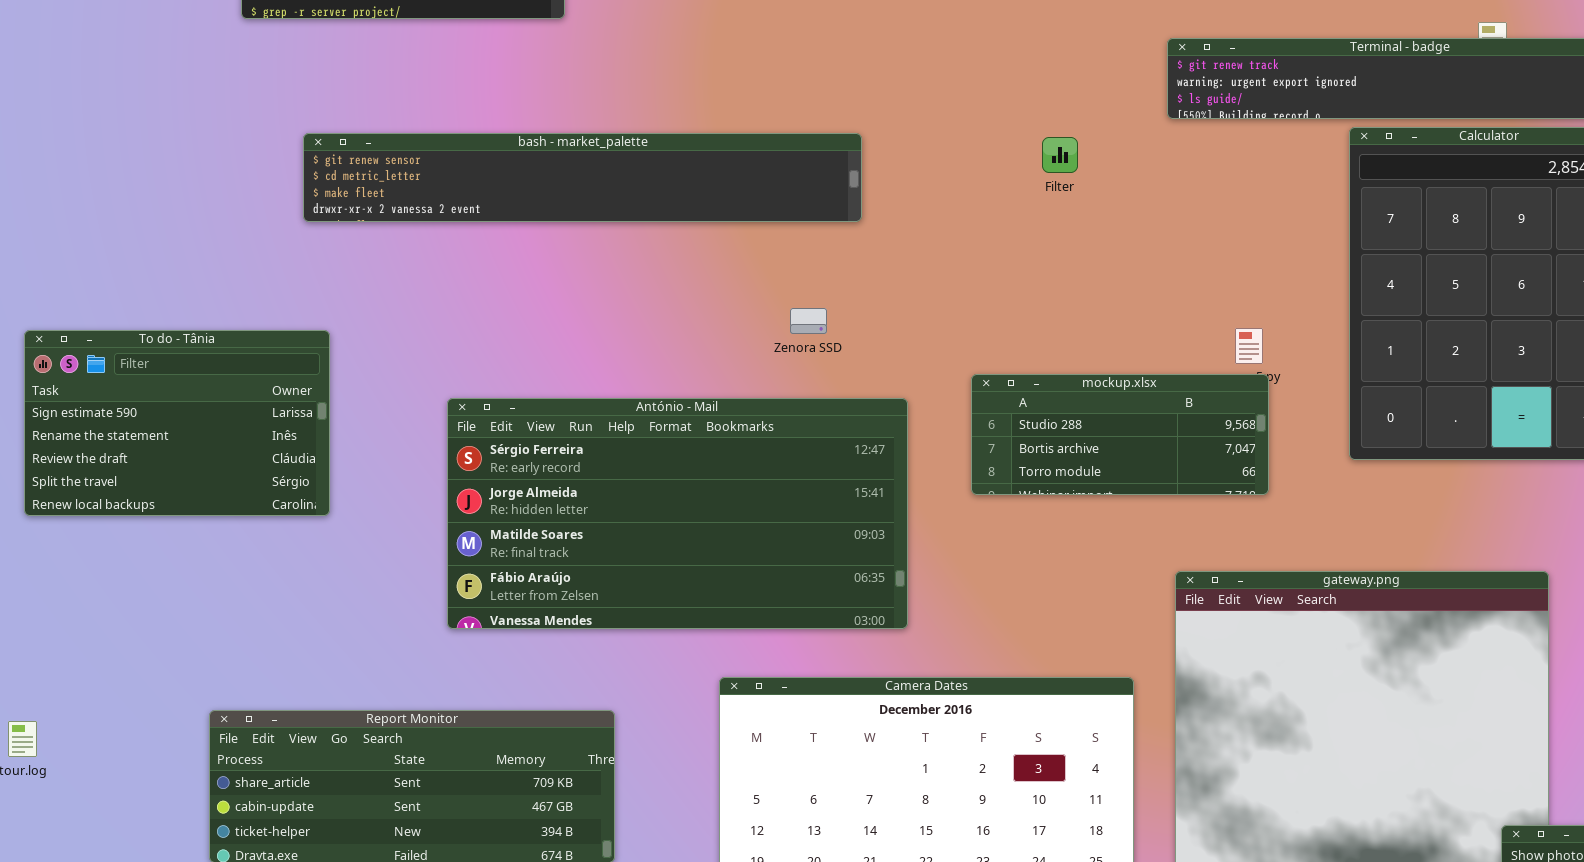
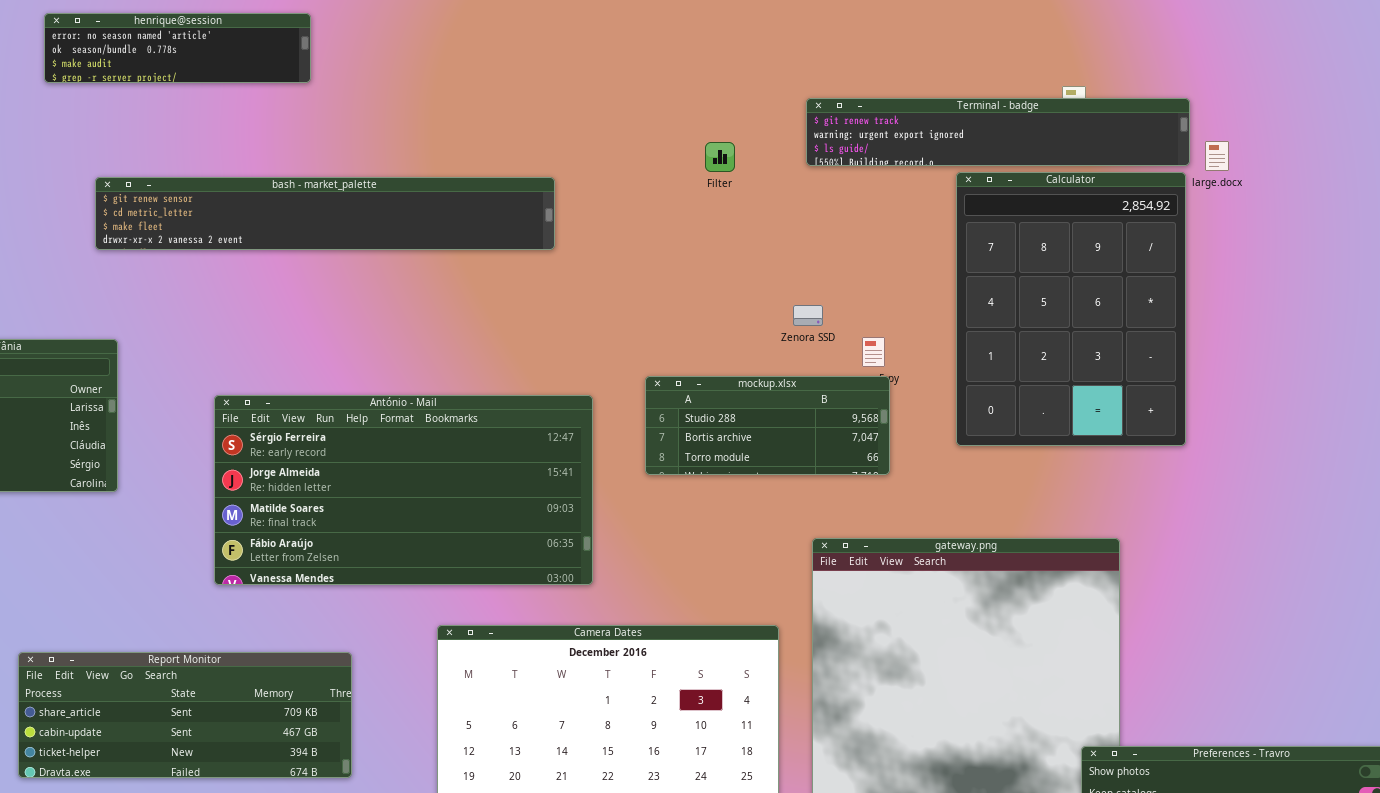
Filter: [1042,137,1078,173] -> [705,142,735,172], moved
Zenora SSD: [790,308,827,334] -> [793,305,823,326], moved

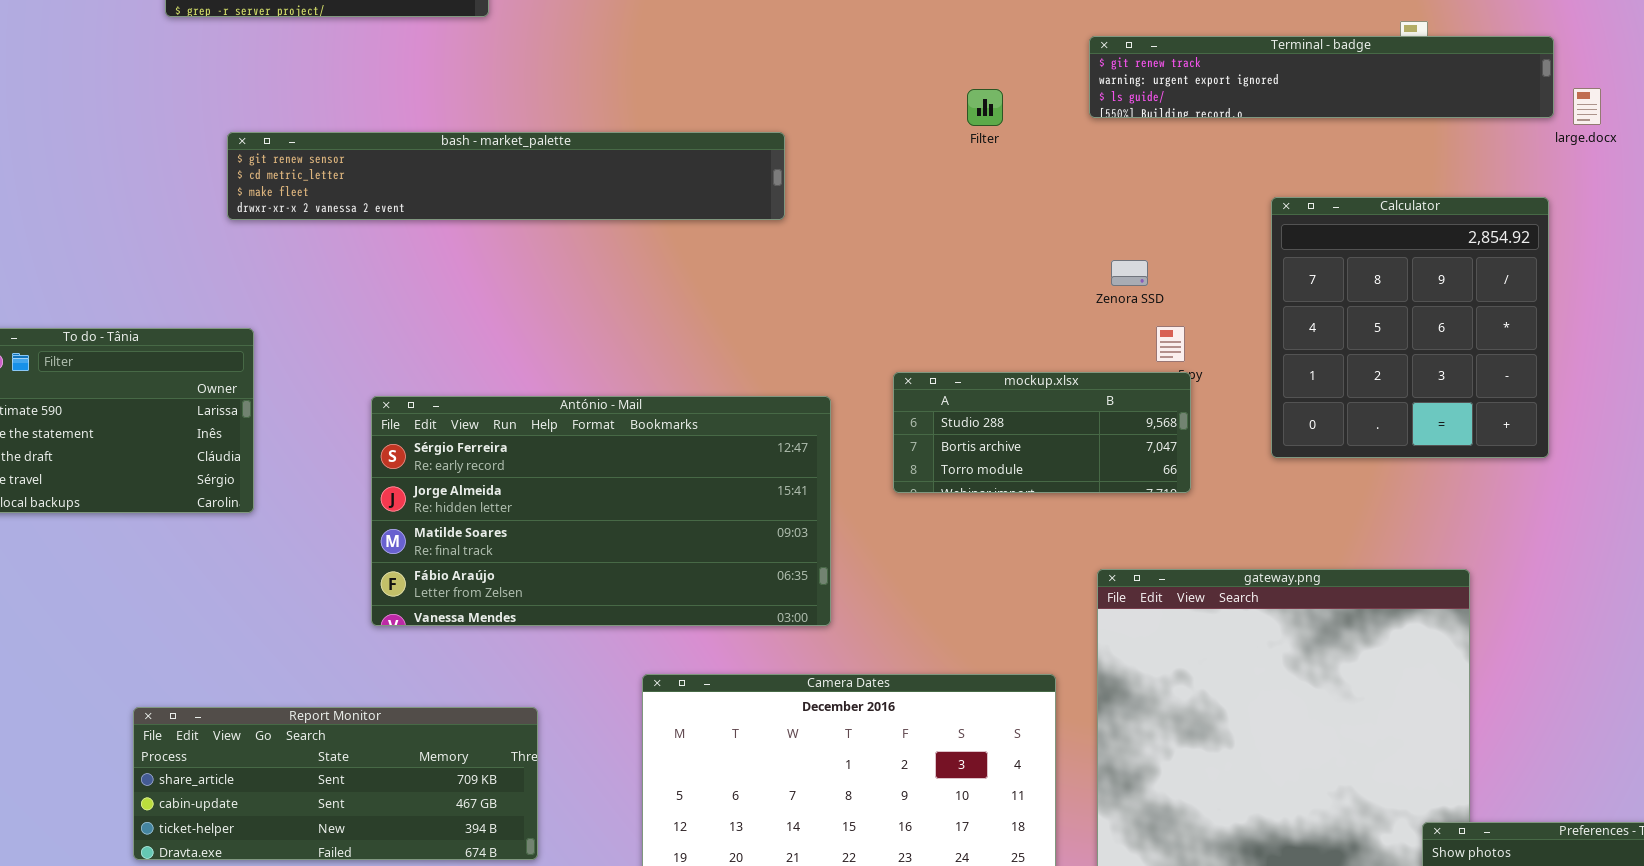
Calculator: [956,172,1186,446] -> [1271,197,1549,458], resized
Zenora SSD: [793,305,823,326] -> [1111,260,1148,286], moved

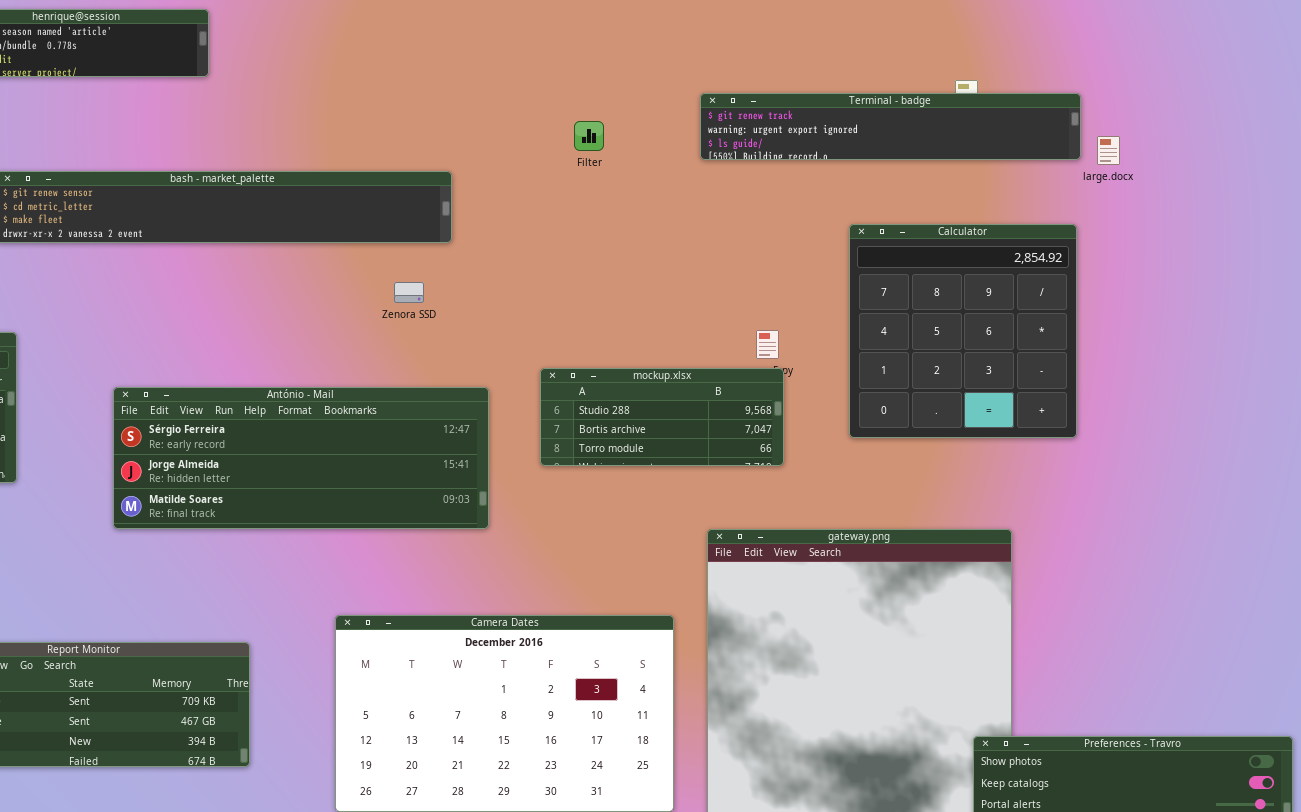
Filter: [967,89,1003,126] -> [574,121,604,151], moved
Zenora SSD: [1111,260,1148,286] -> [394,282,424,303], moved
António - Mail: [371,396,831,626] -> [113,387,489,529], resized

